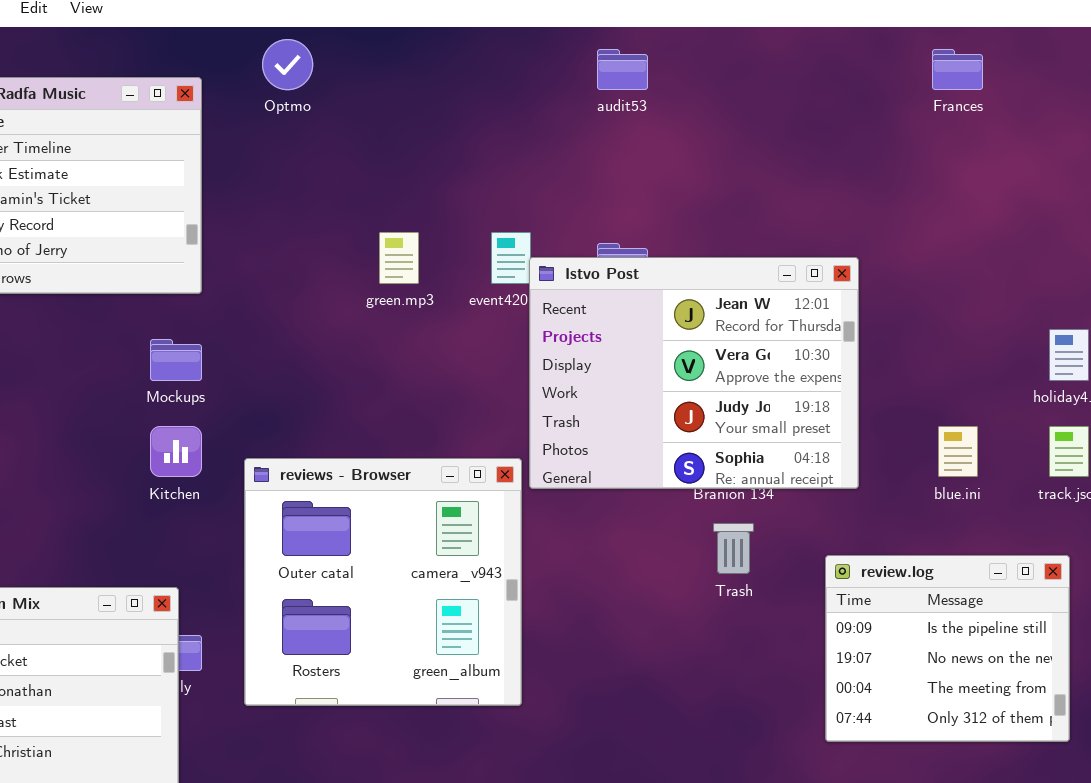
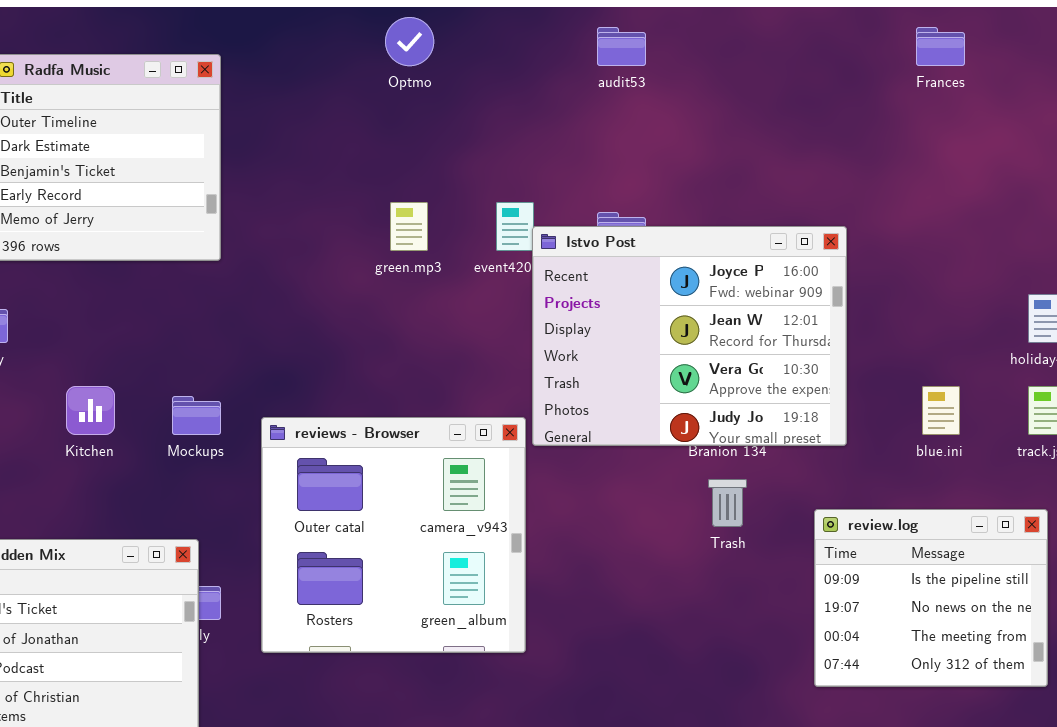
Optmo: [262,39,313,90] -> [385,17,434,66], moved
Istvo Post: [529,257,859,489] -> [532,226,847,446], scrolled up 1 row
Mockups: [150,339,202,381] -> [172,396,221,435], moved
Kitchen: [150,426,202,477] -> [66,386,115,435], moved

